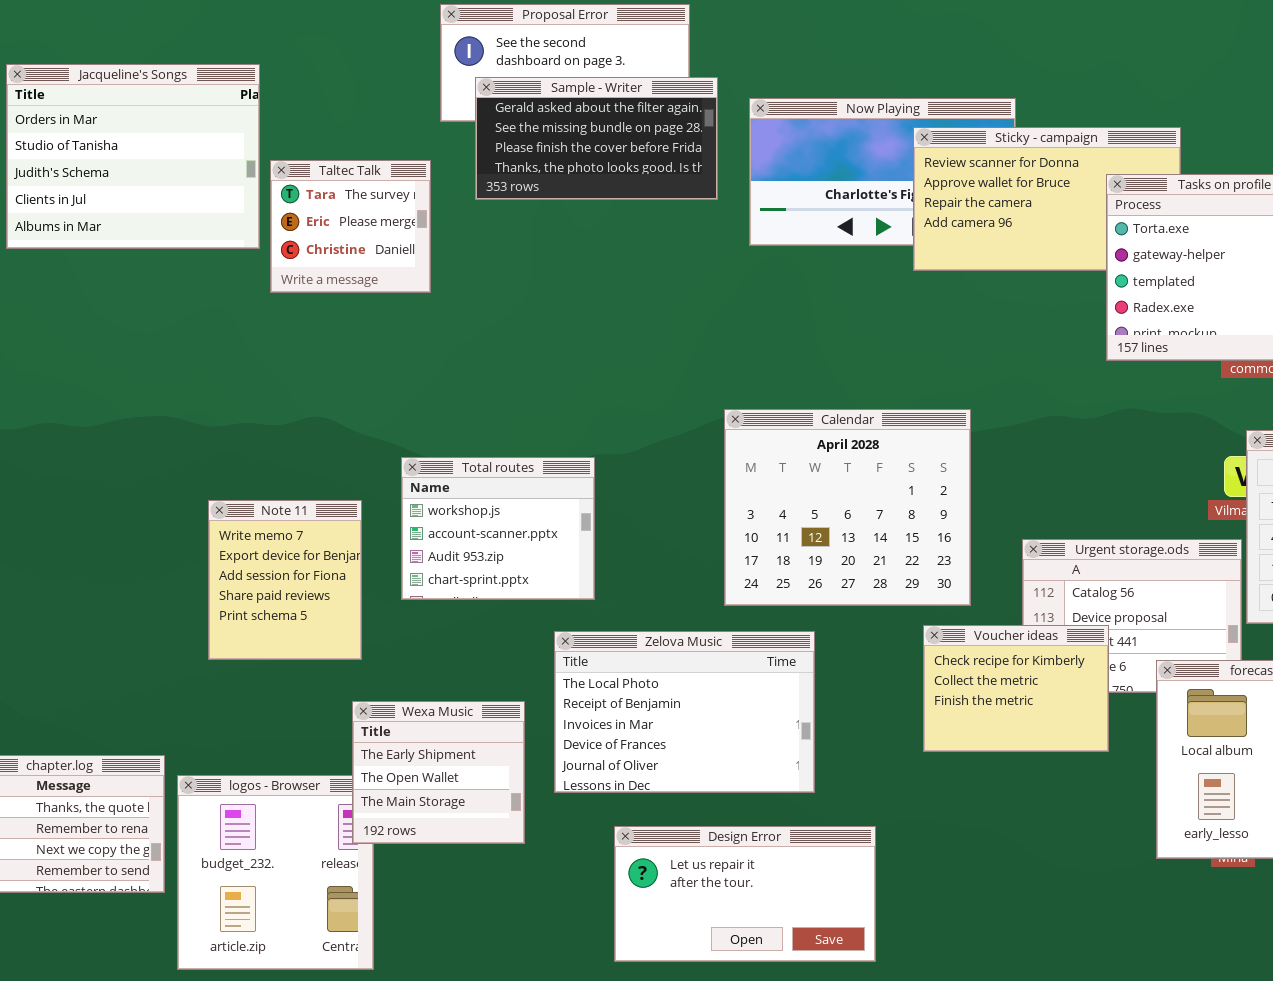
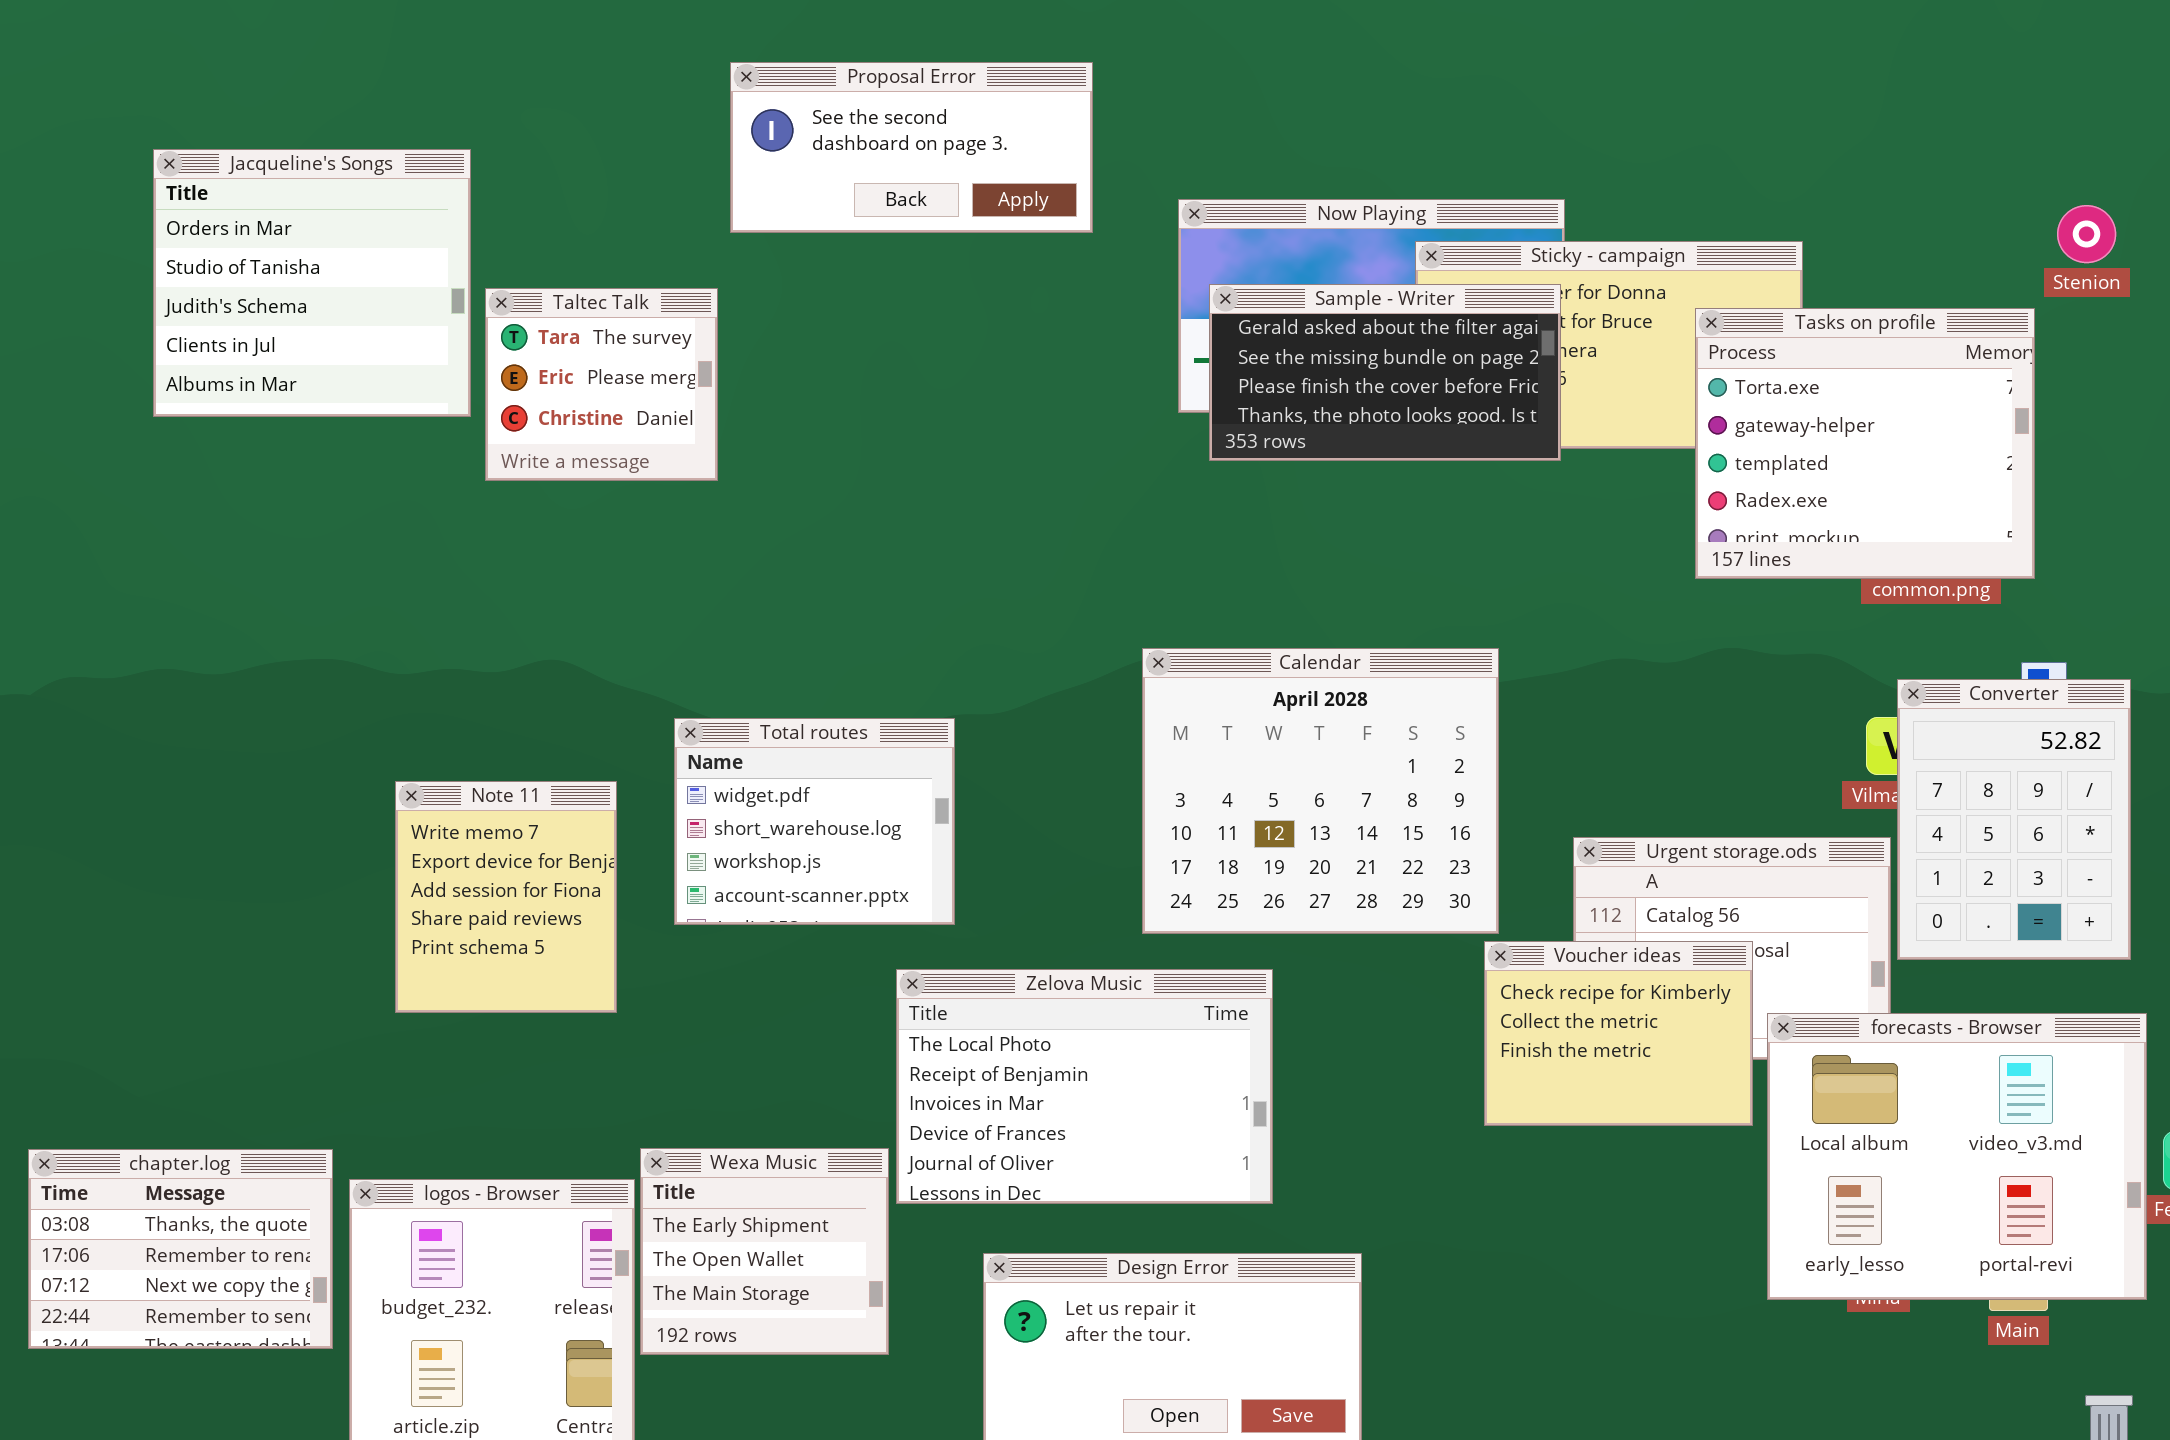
Jacqueline's Songs: [6,64,260,249] -> [153,149,471,417], resized
Sample - Writer: [475,77,718,200] -> [1209,284,1561,461], moved
Total routes: [401,457,595,600] -> [674,718,955,925], scrolled up 2 rows
Voucher ideas: [923,625,1109,752] -> [1484,941,1753,1126], moved
Wexa Music: [352,701,525,844] -> [640,1148,889,1355], moved

